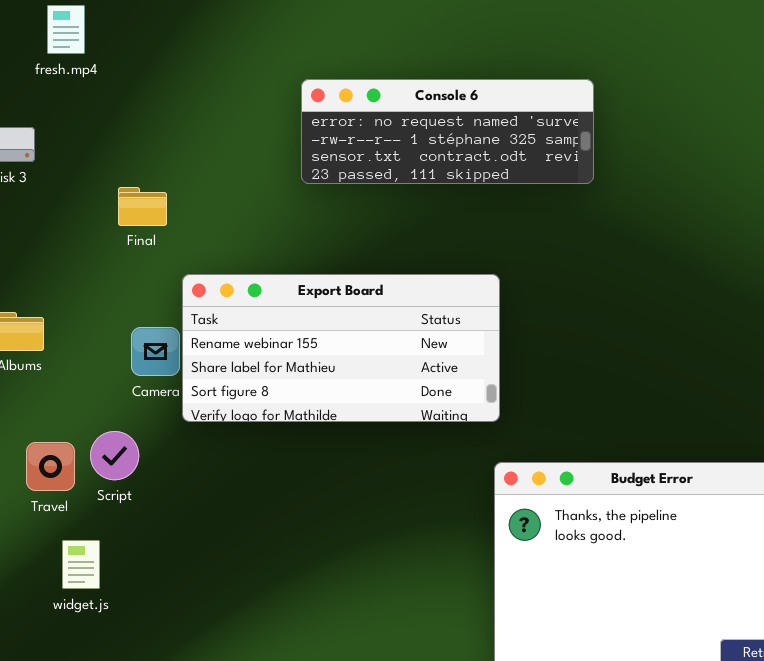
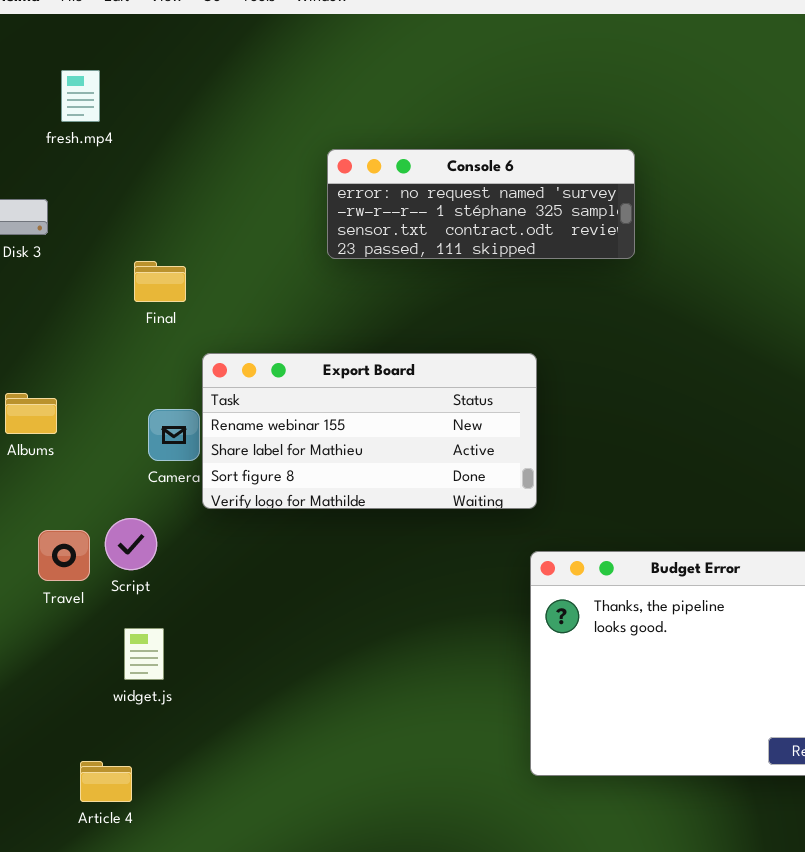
widget.js: [62,540,100,589] -> [124,628,164,680], moved

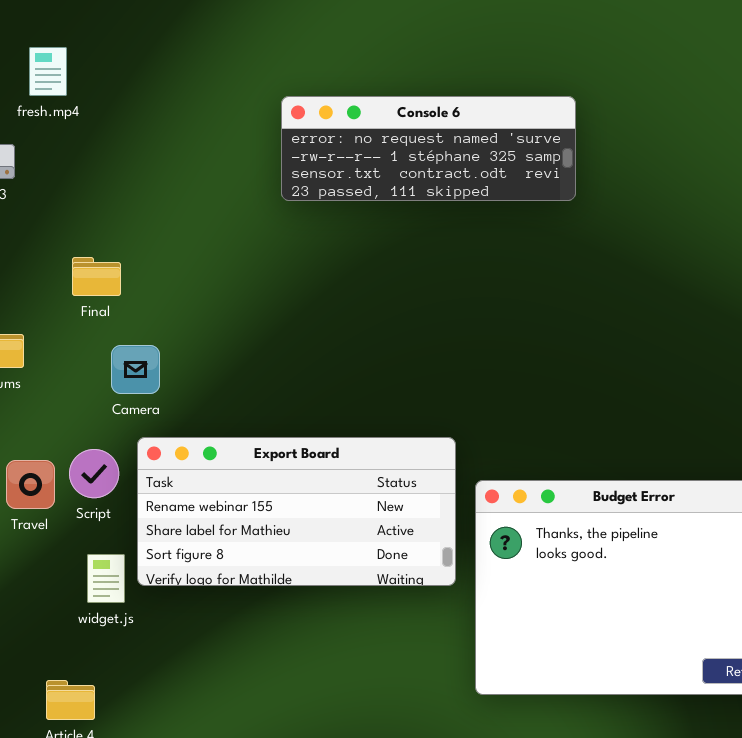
fresh.mp4: [61,70,100,122] -> [29,47,67,96], moved
Final: [134,261,186,302] -> [72,257,121,296], moved
Export Board: [202,353,537,509] -> [137,437,456,586], moved

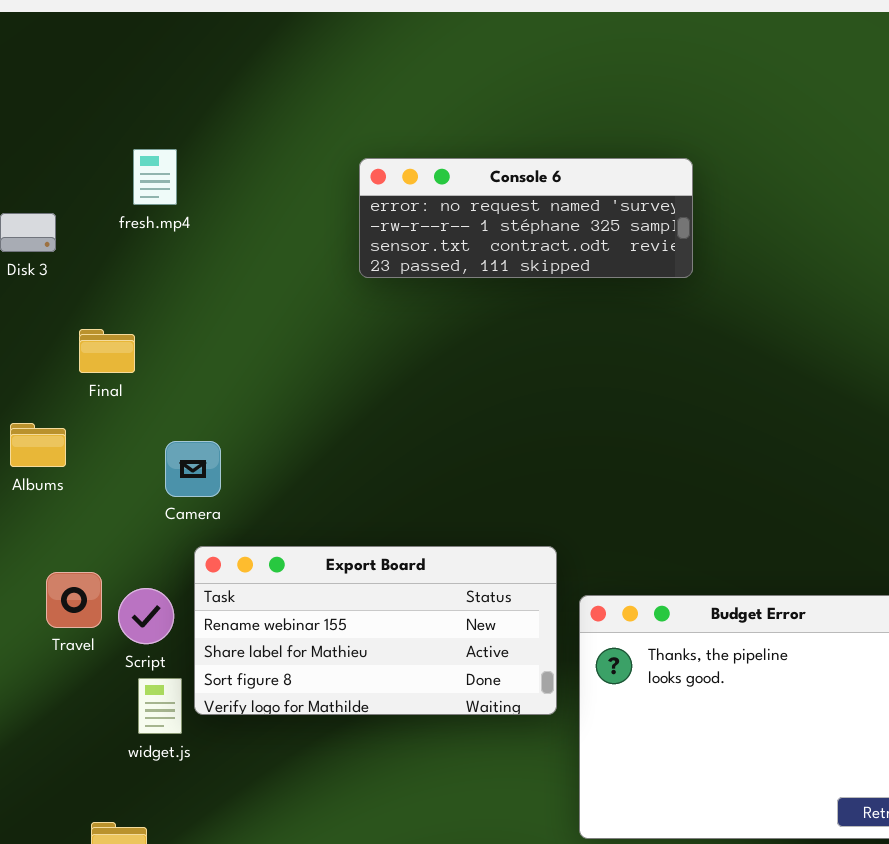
fresh.mp4: [29,47,67,96] -> [133,149,177,205], moved
Final: [72,257,121,296] -> [79,329,135,373], moved
Script: [69,449,119,498] -> [118,588,174,644], moved

